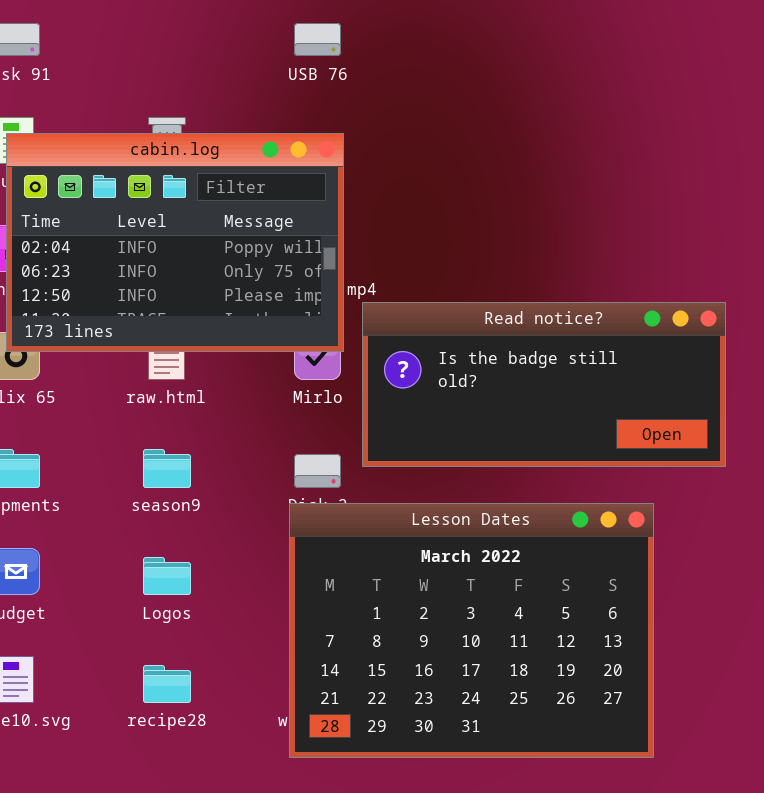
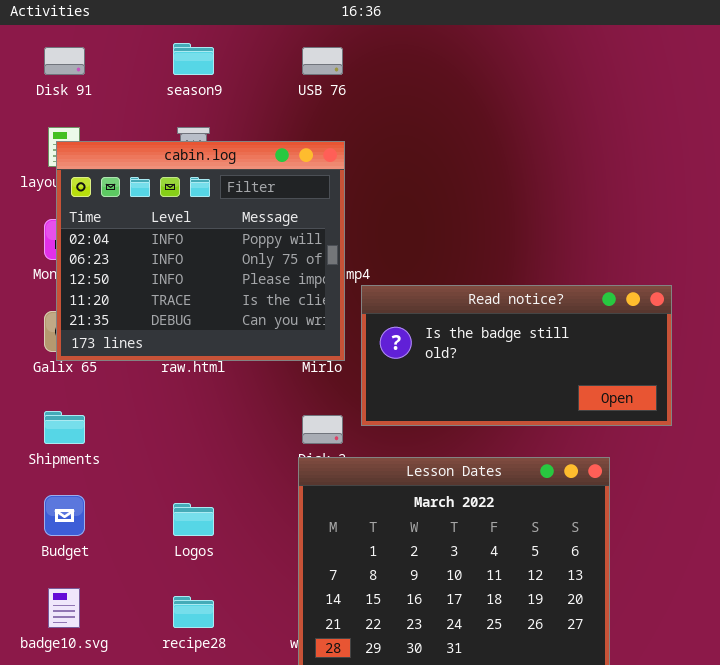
cabin.log: [6,133,344,352] -> [56,141,345,361], resized
season9: [143,449,191,488] -> [173,43,214,75], moved

